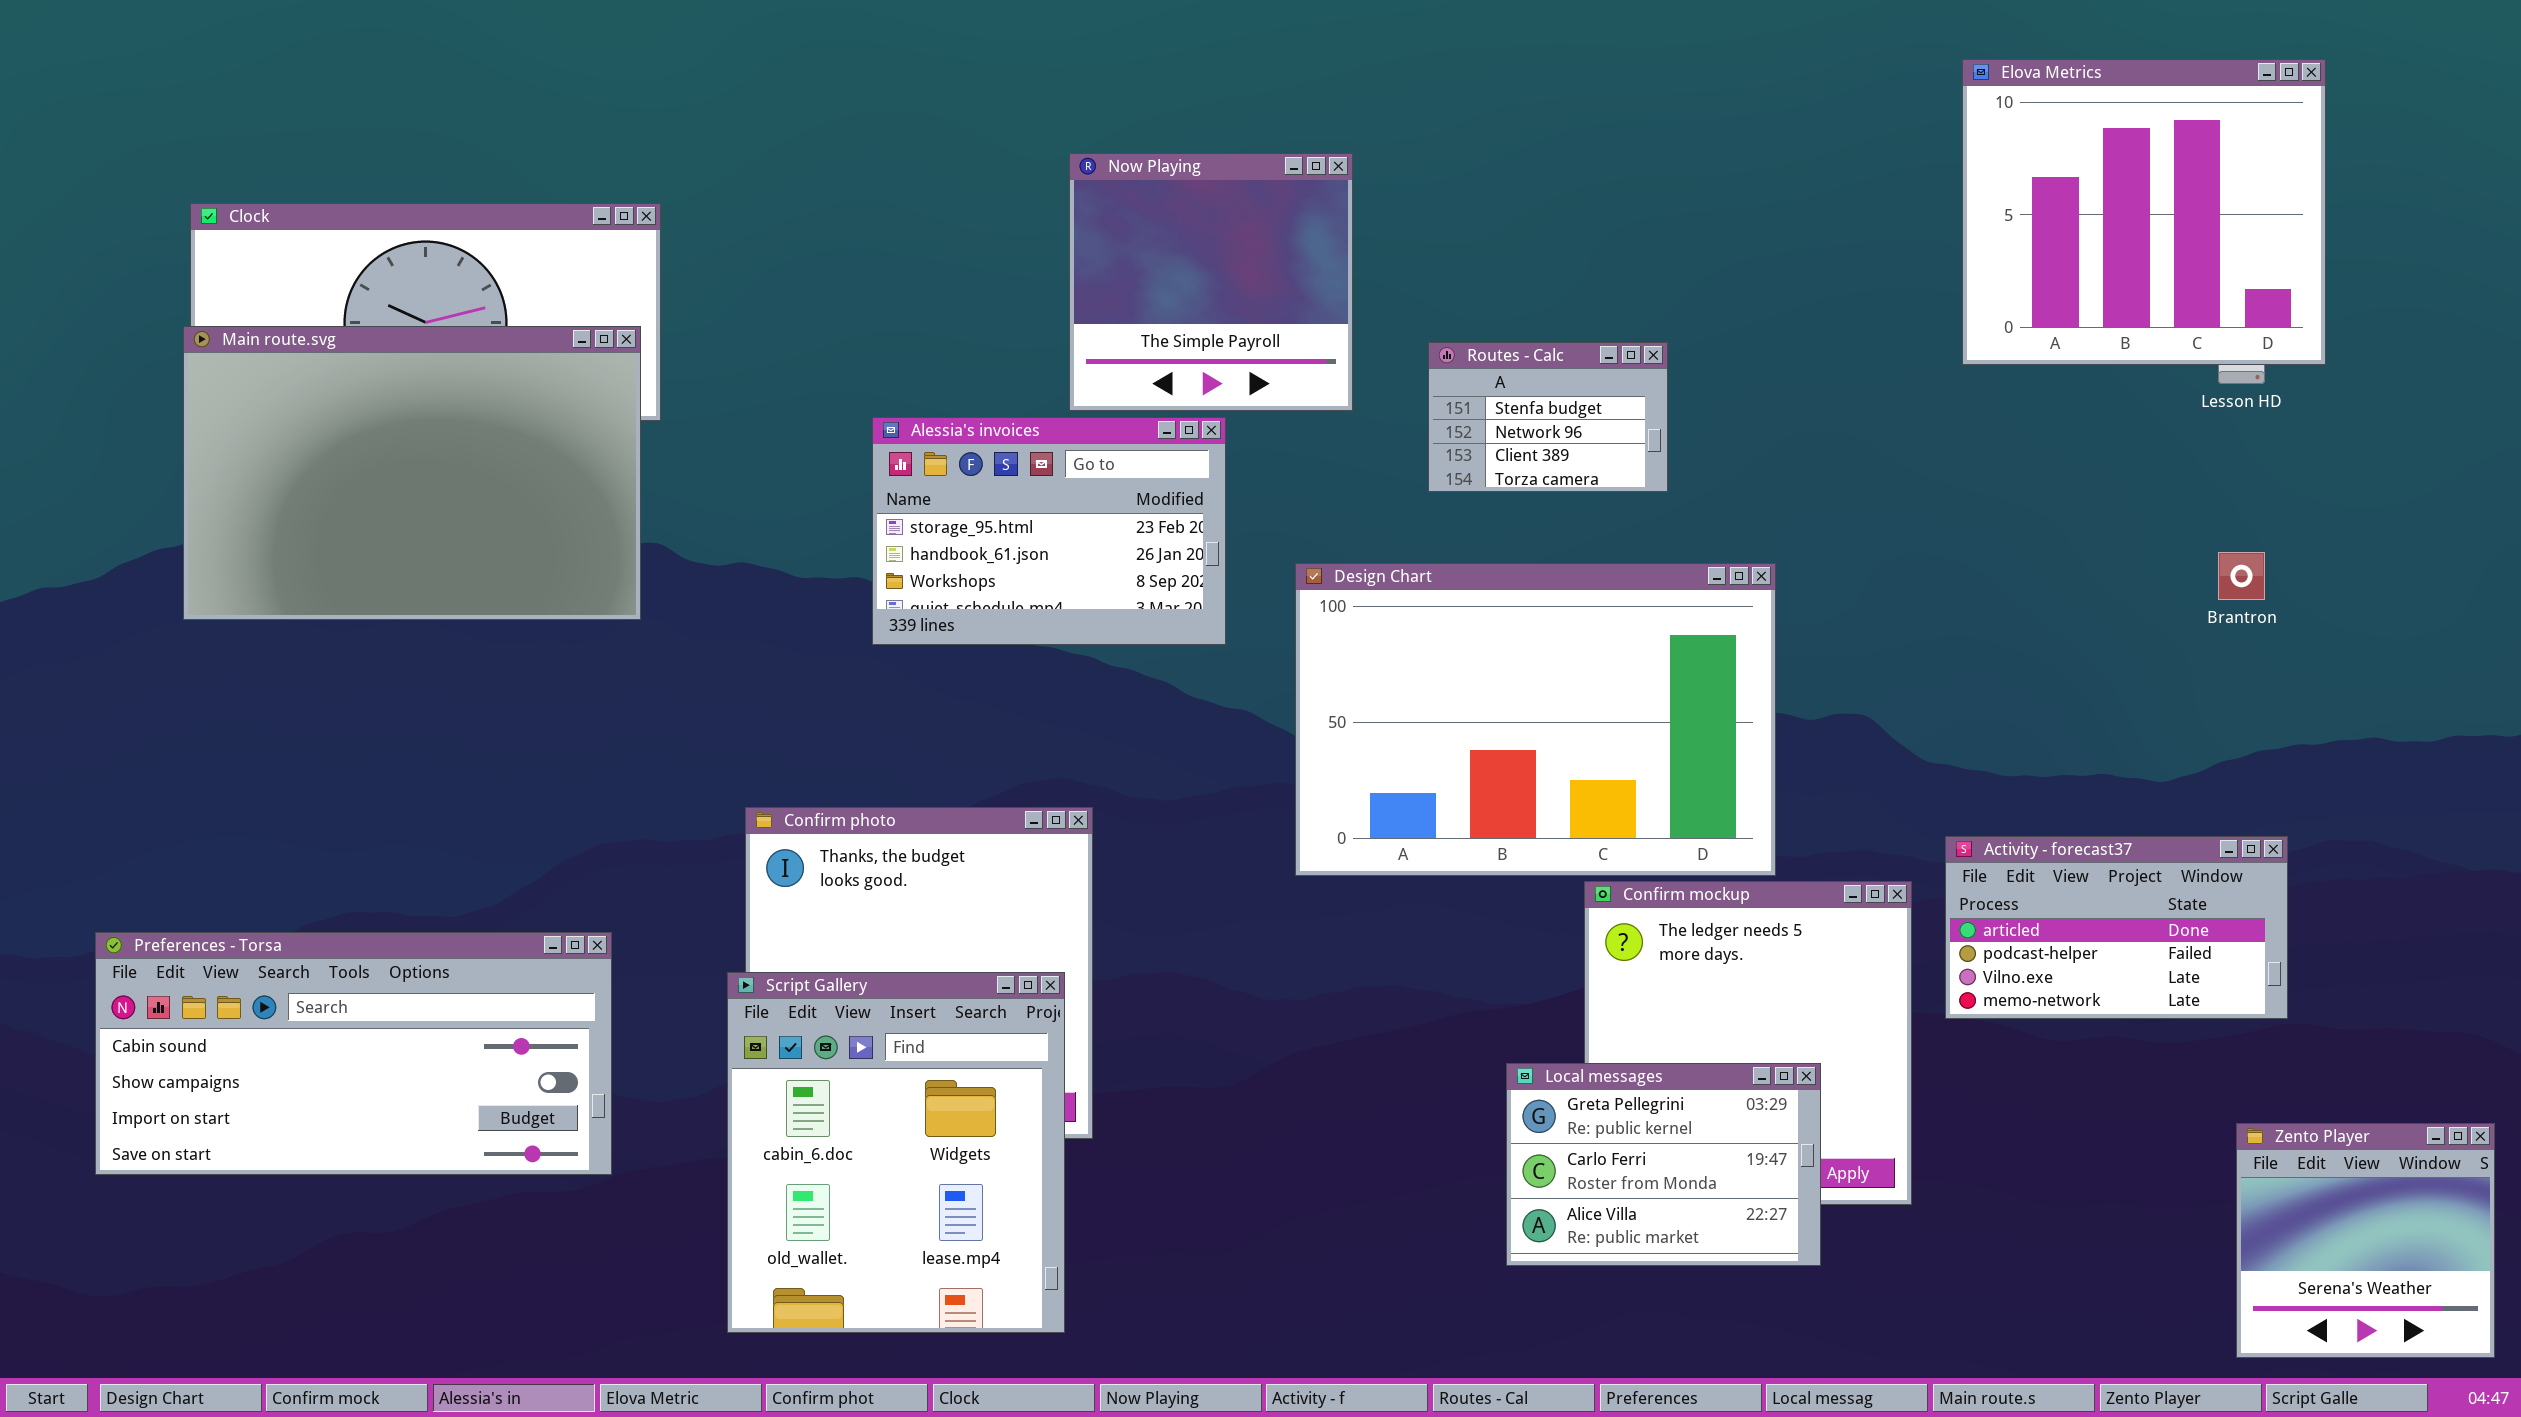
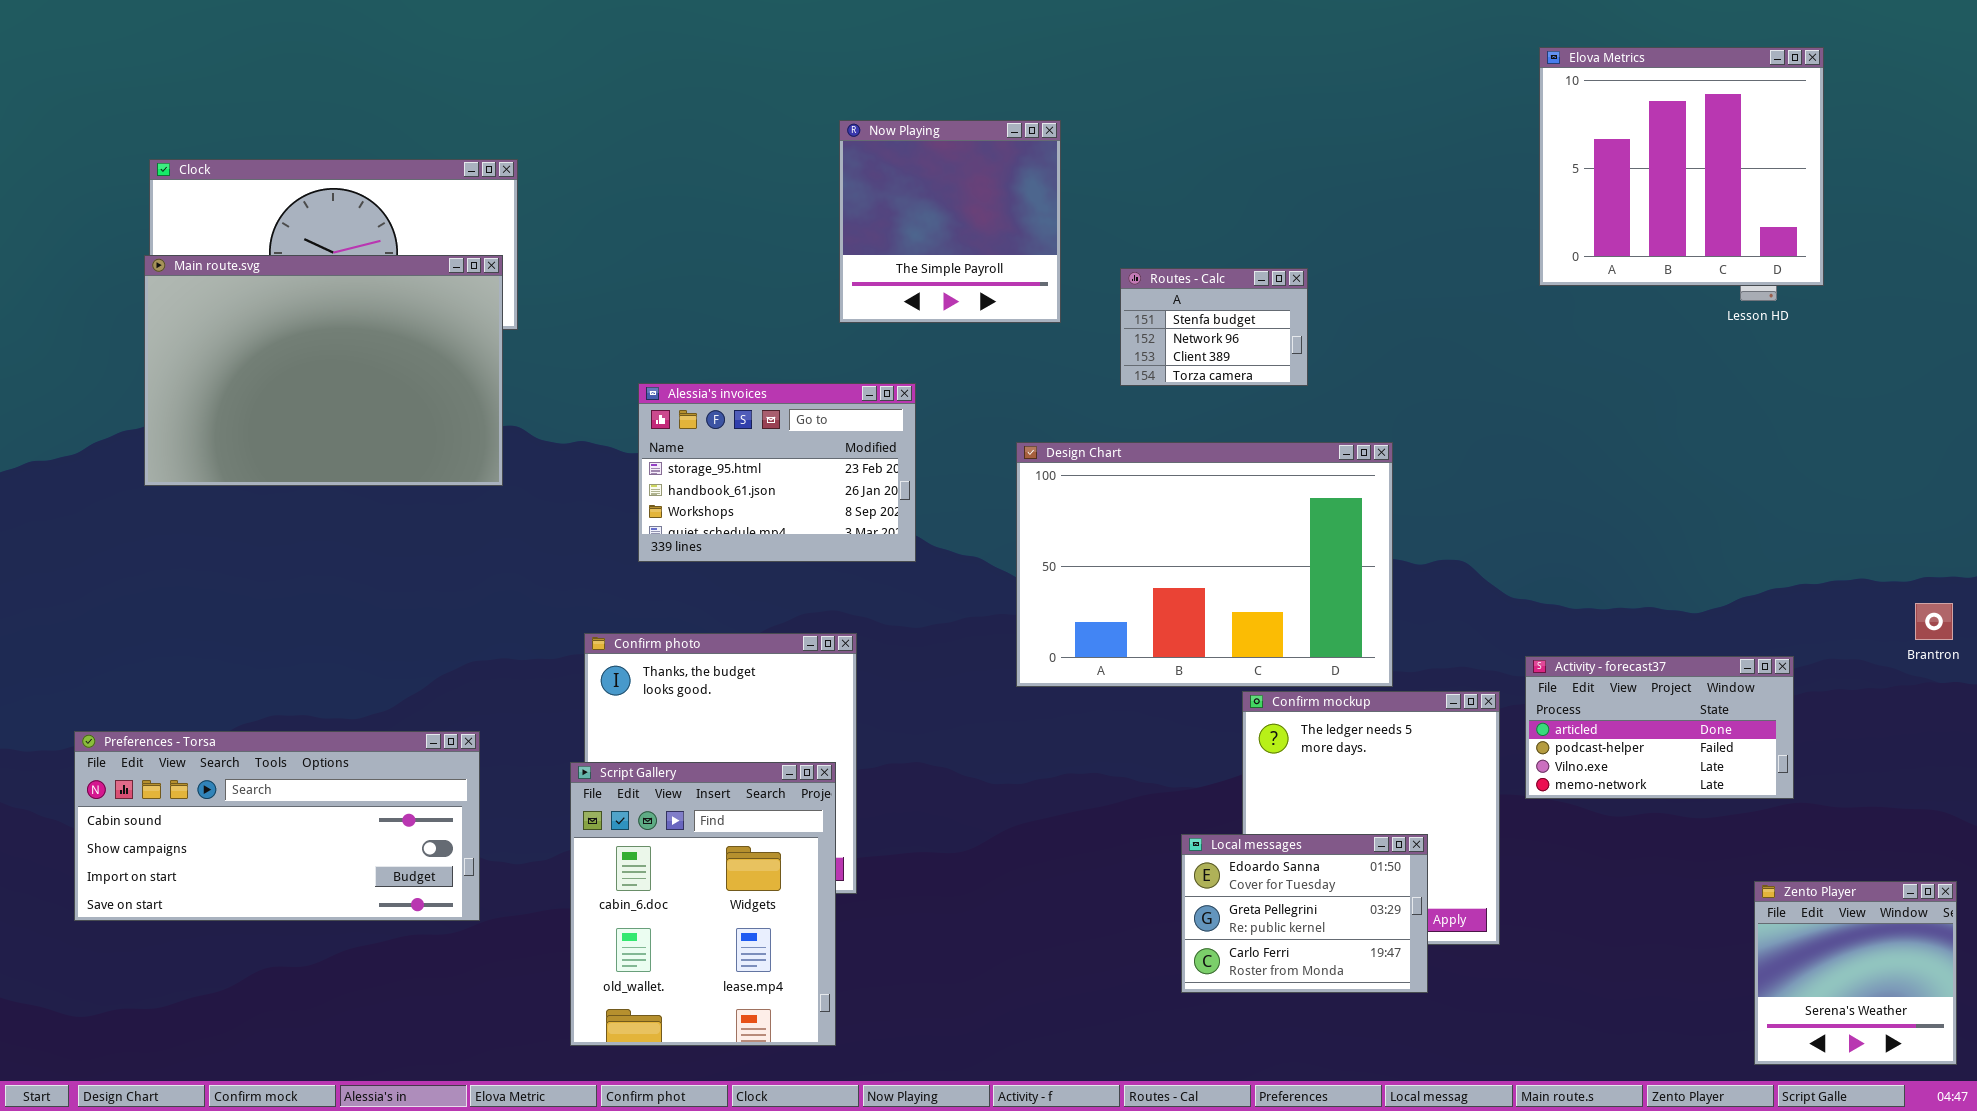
Alessia's invoices: [872,417,1226,645] -> [638,383,916,562], moved
Brantron: [2218,552,2265,600] -> [1915,603,1953,640], moved
Local messages: [1506,1063,1821,1266] -> [1181,834,1428,993], scrolled up 1 row

